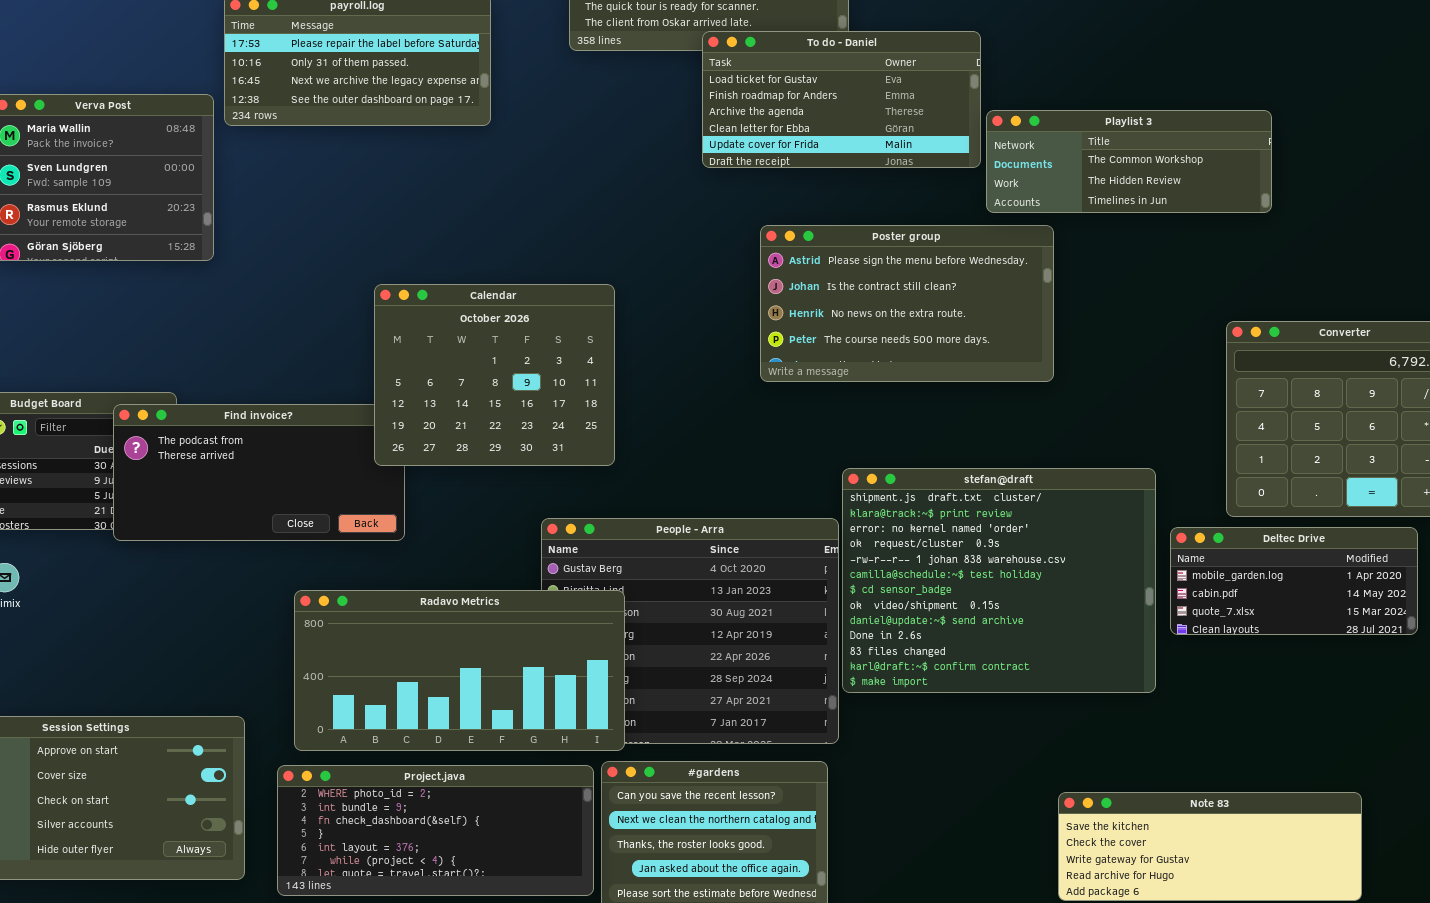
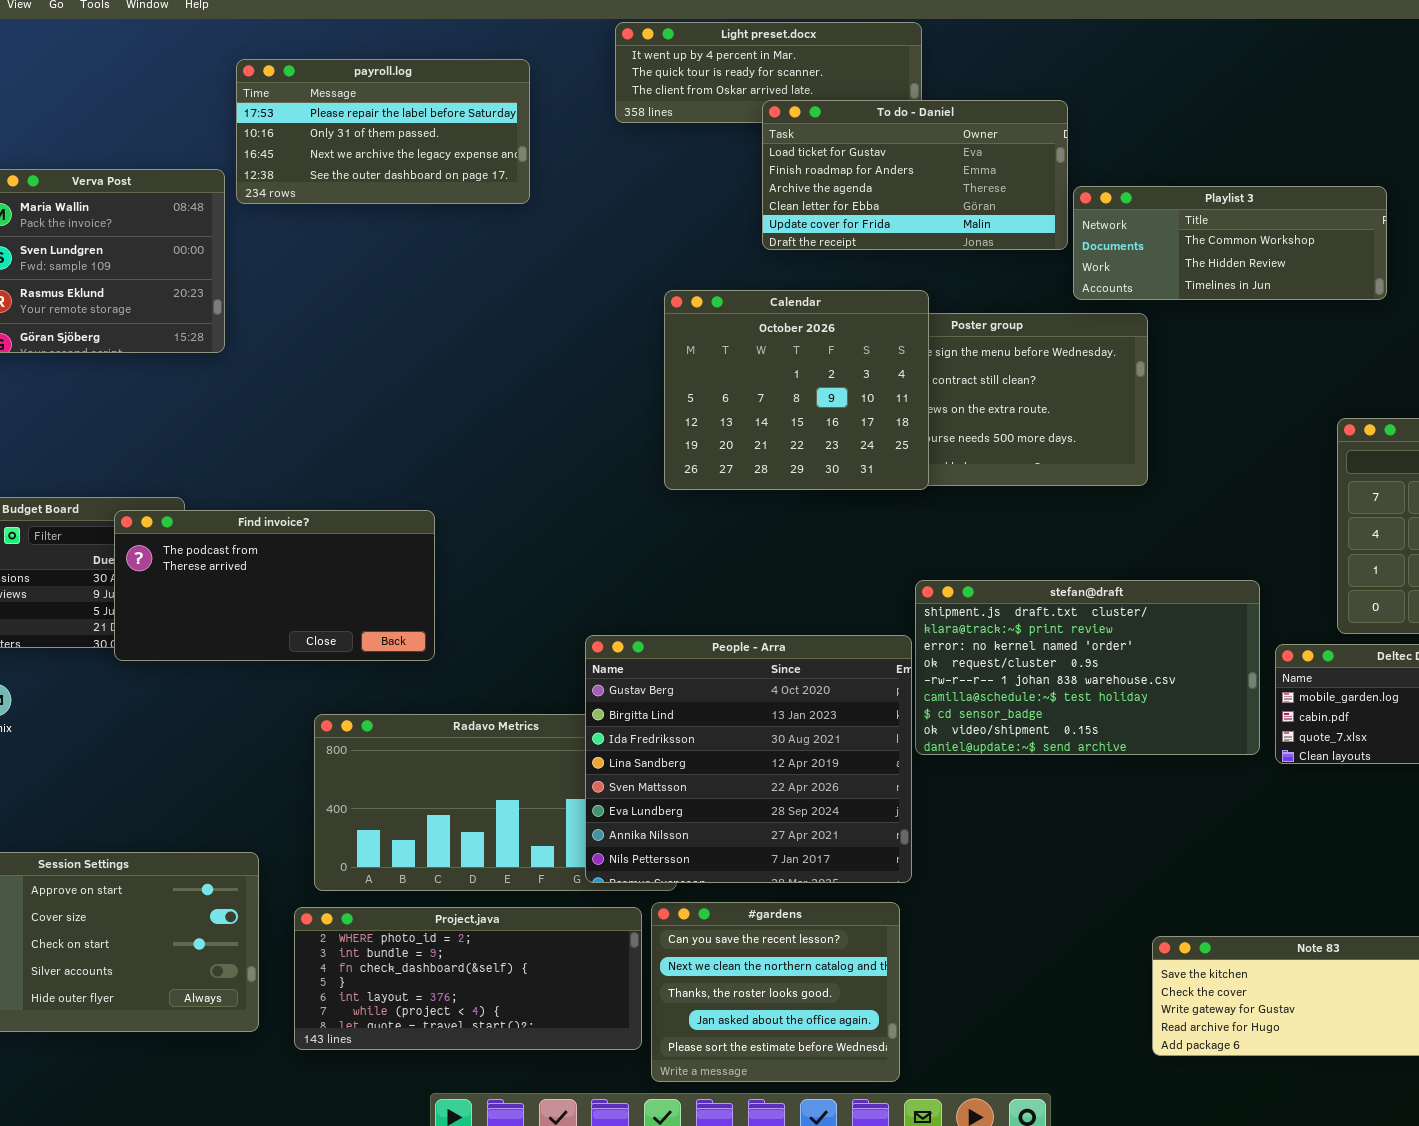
Calendar: [374,284,615,466] -> [664,290,929,490], moved
stefan@draft: [842,468,1156,693] -> [915,580,1260,755], resized
People - Arra: [541,518,839,744] -> [585,635,912,883], raised

